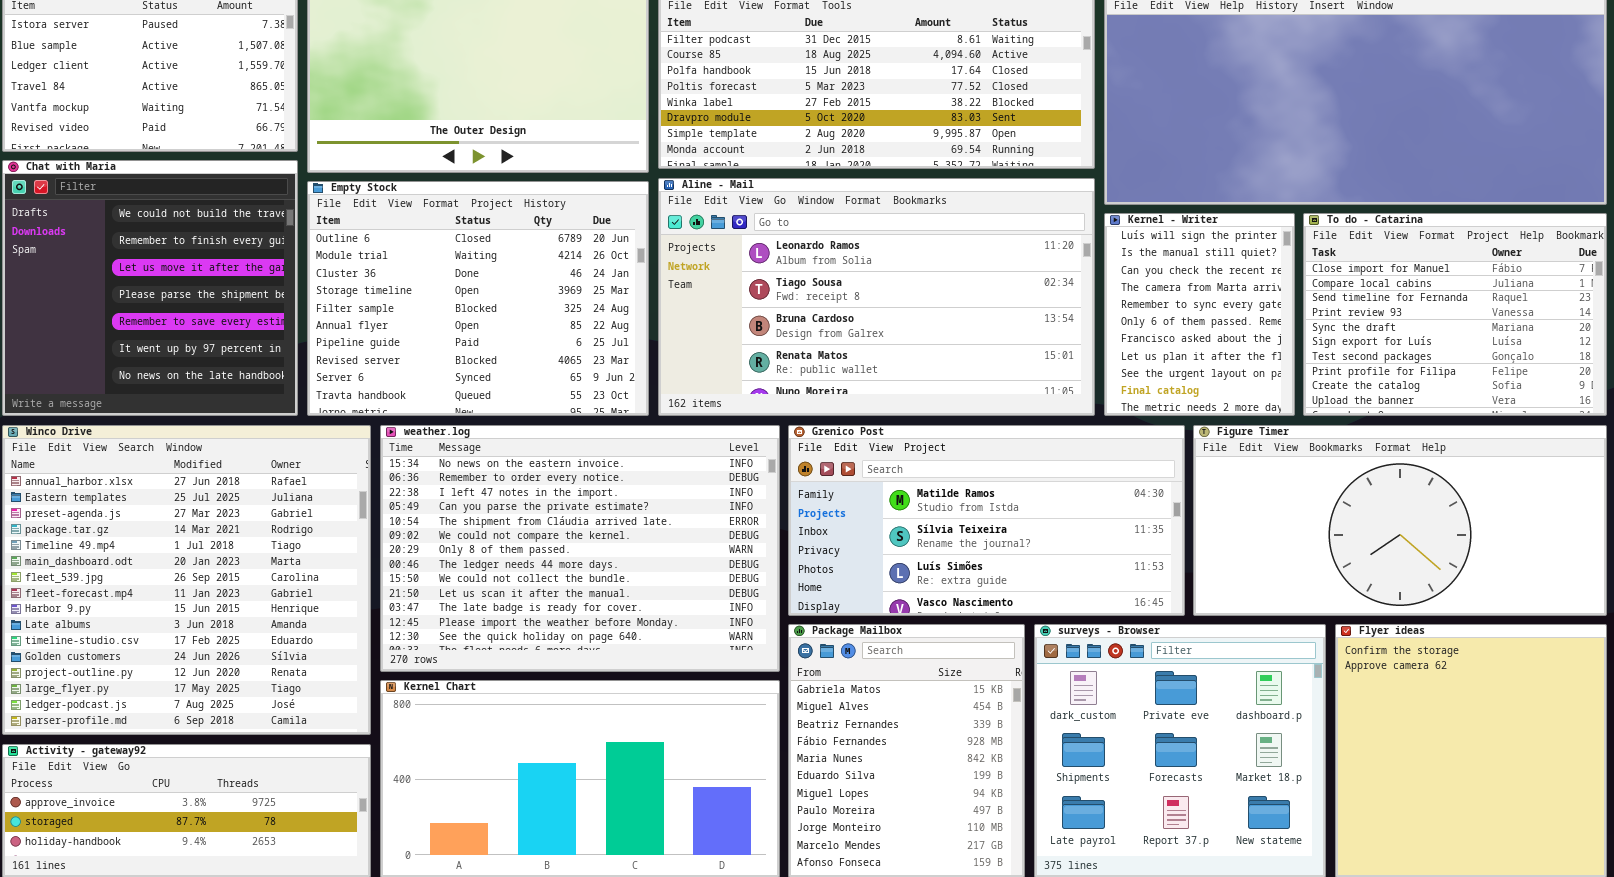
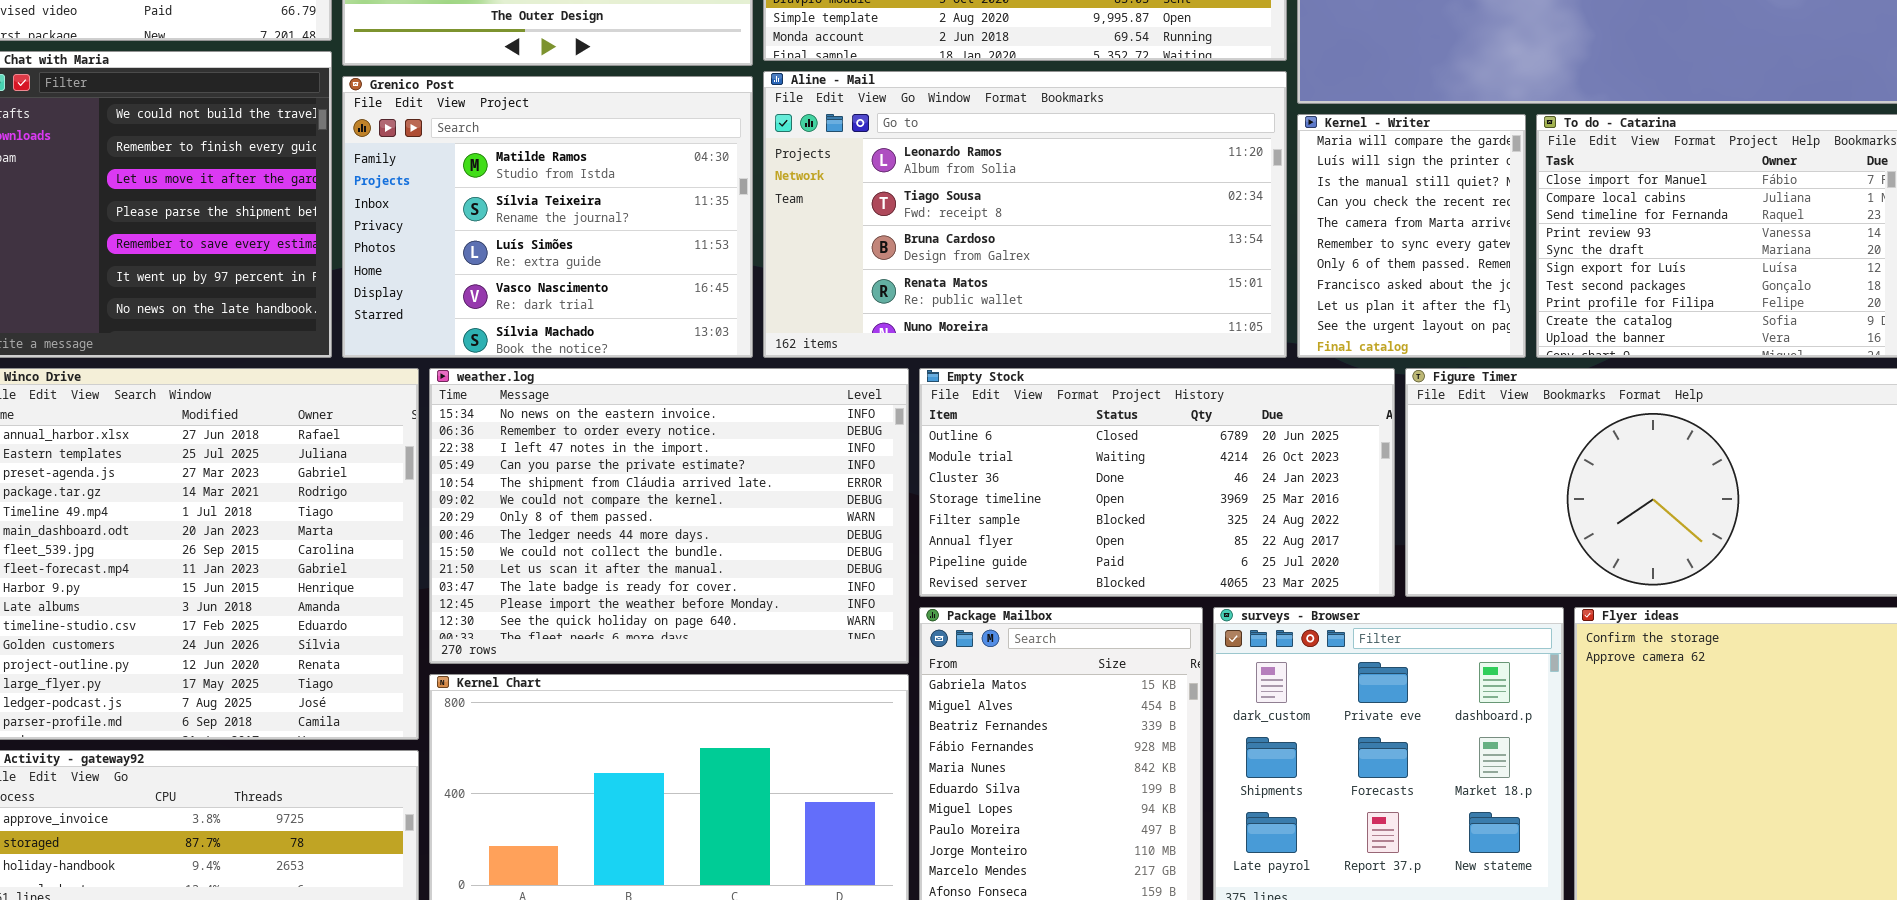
Empty Stock: [307,181,649,416] -> [919,368,1395,597], moved, resized
Kernel - Writer: [1104,213,1295,416] -> [1297,114,1526,358], scrolled up 1 row
Grenico Post: [788,425,1185,616] -> [342,76,753,358], moved, resized

